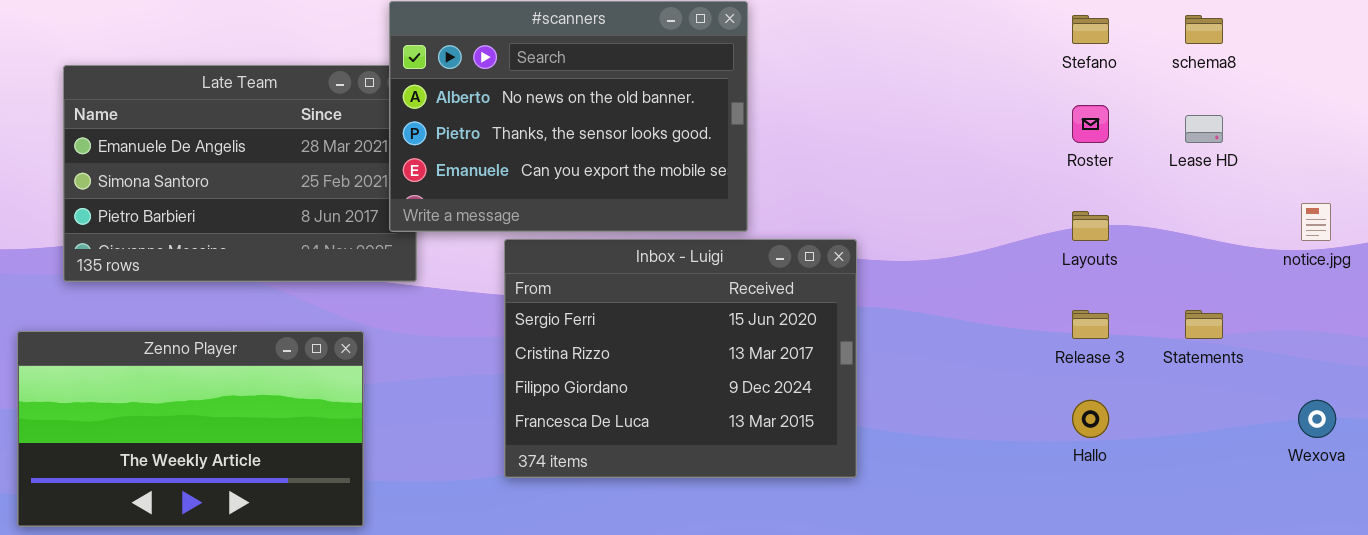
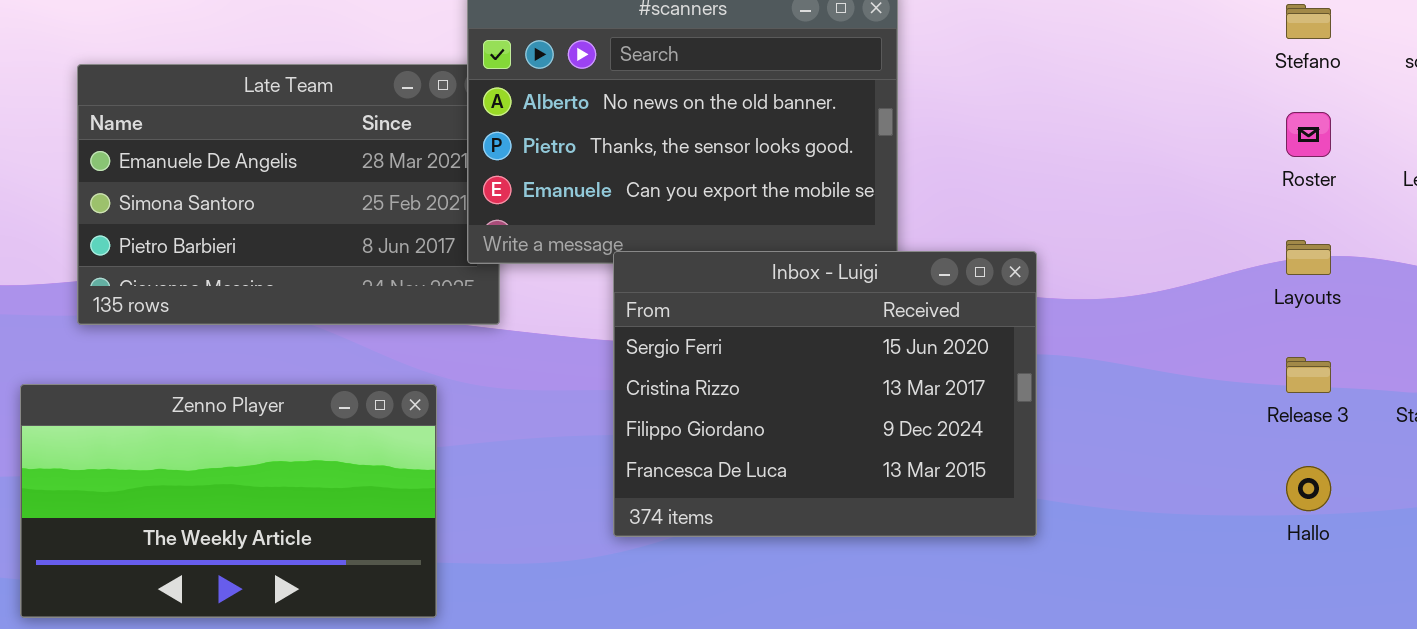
Inbox - Luigi: [504,239,857,478] -> [613,251,1037,537], moved

